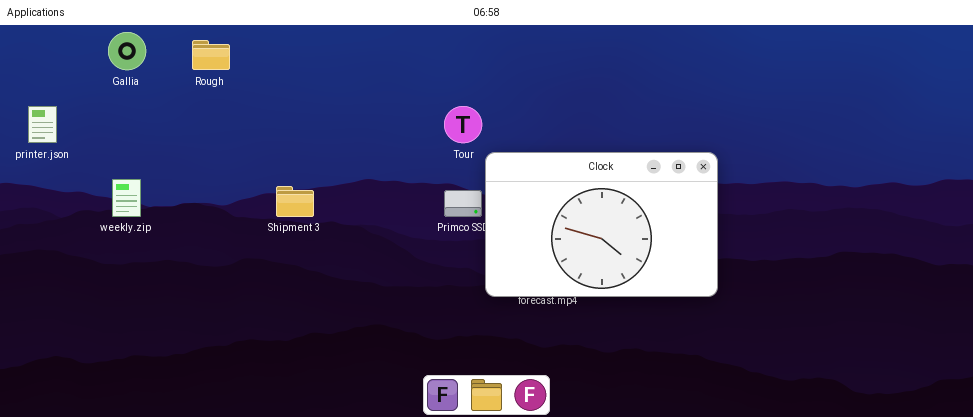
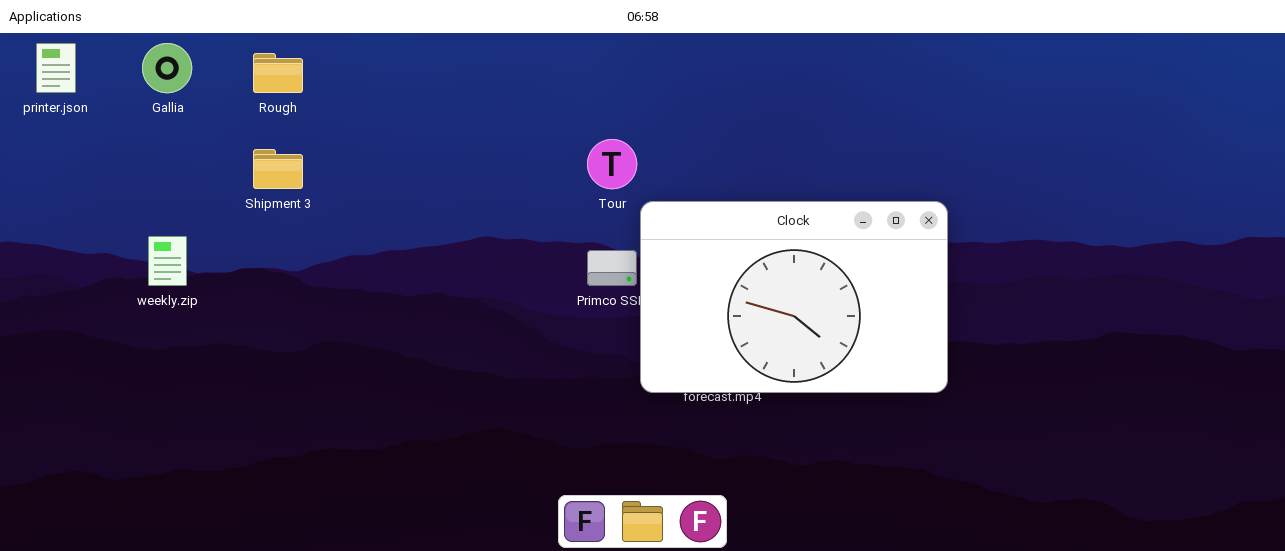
printer.json: [28,106,57,143] -> [36,43,76,93], moved
Shipment 3: [276,186,314,217] -> [253,149,303,189], moved

